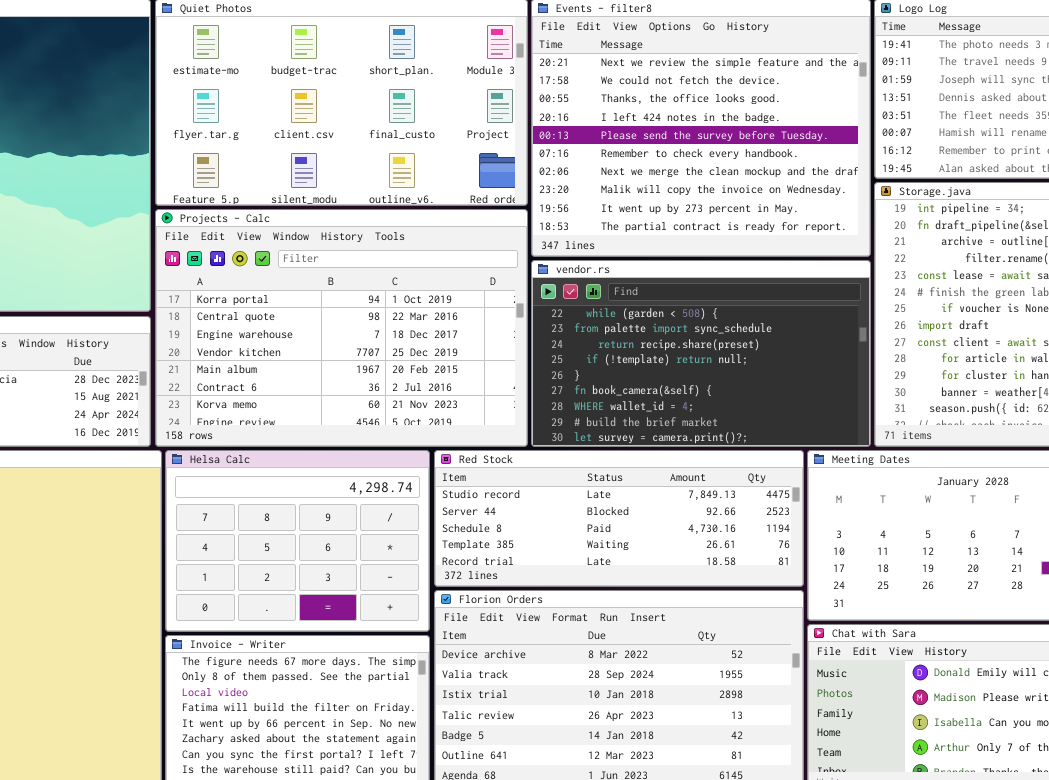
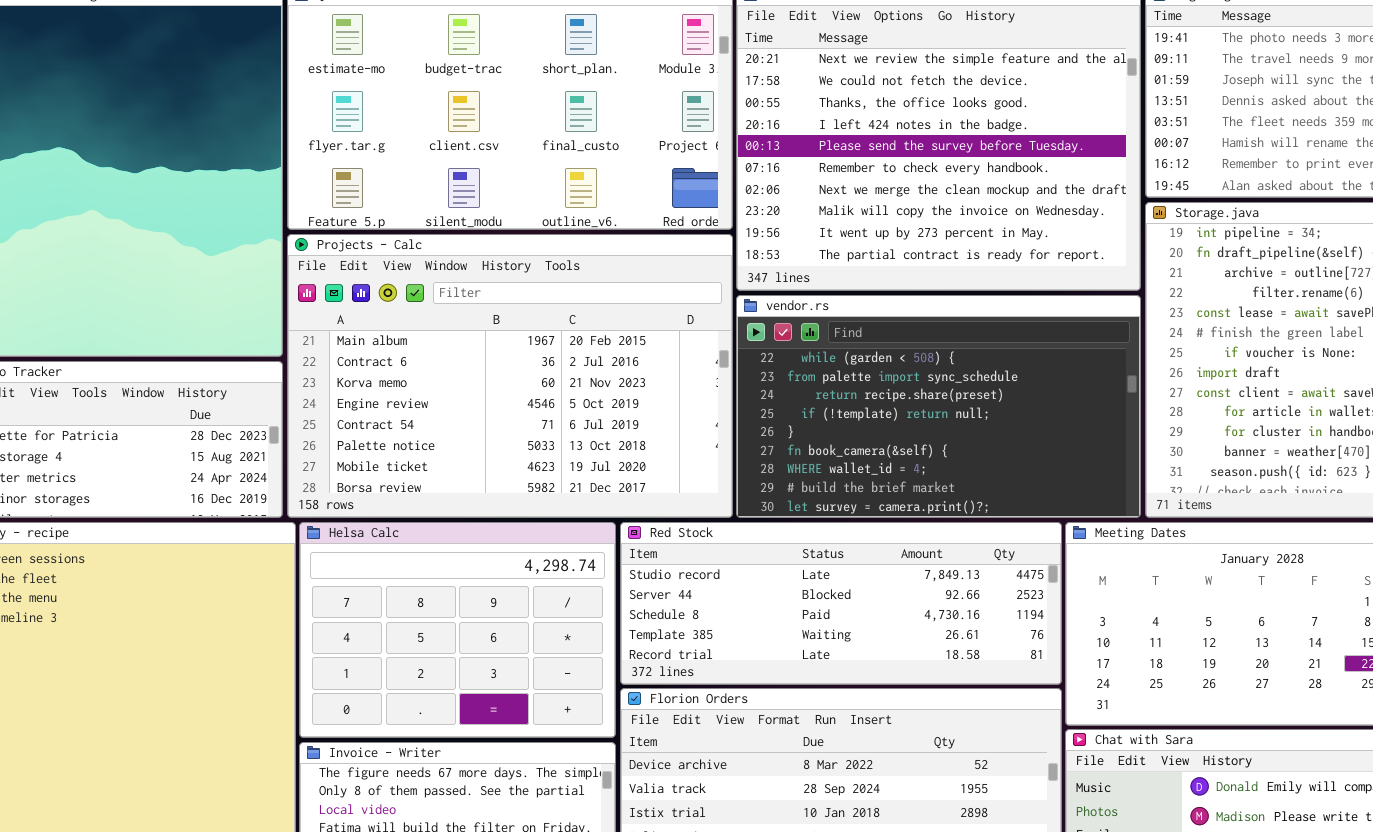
Projects - Calc: [155,209,528,447] -> [287,234,733,518], scrolled down 4 rows

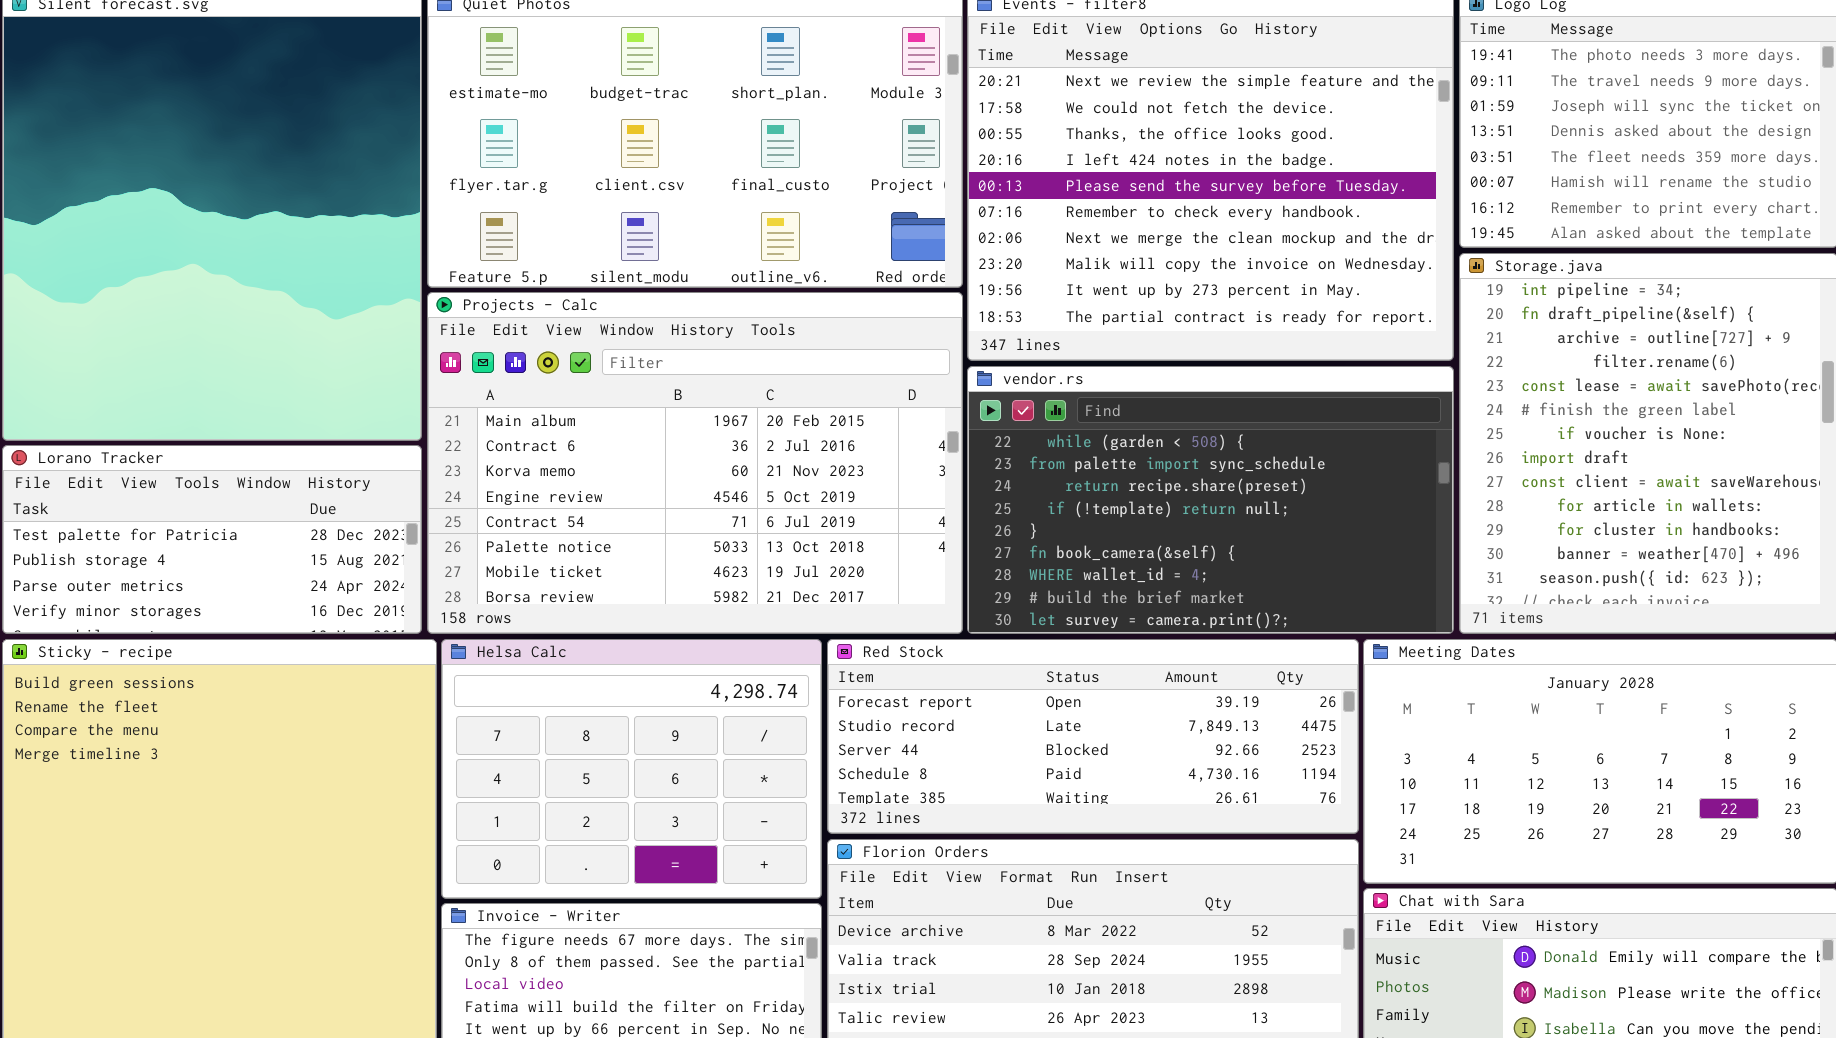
Red Stock: [620,522,1062,685] -> [827,639,1359,834], scrolled up 1 row

